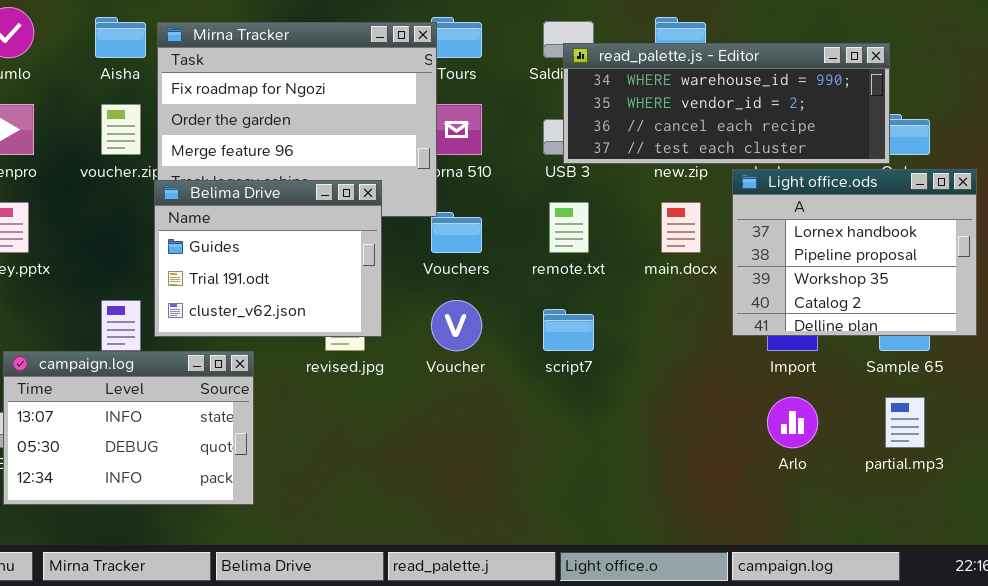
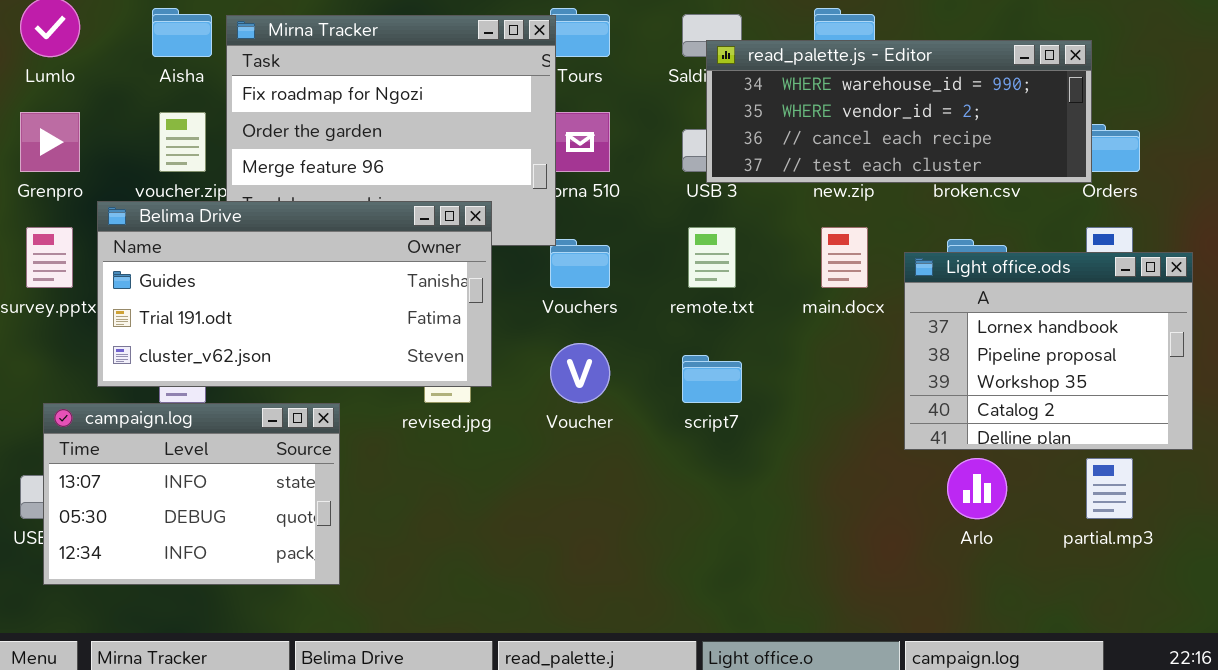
Light office.ods: [732,169,977,336] -> [904,252,1193,450], moved
Belima Drive: [154,180,382,337] -> [97,201,492,387], resized

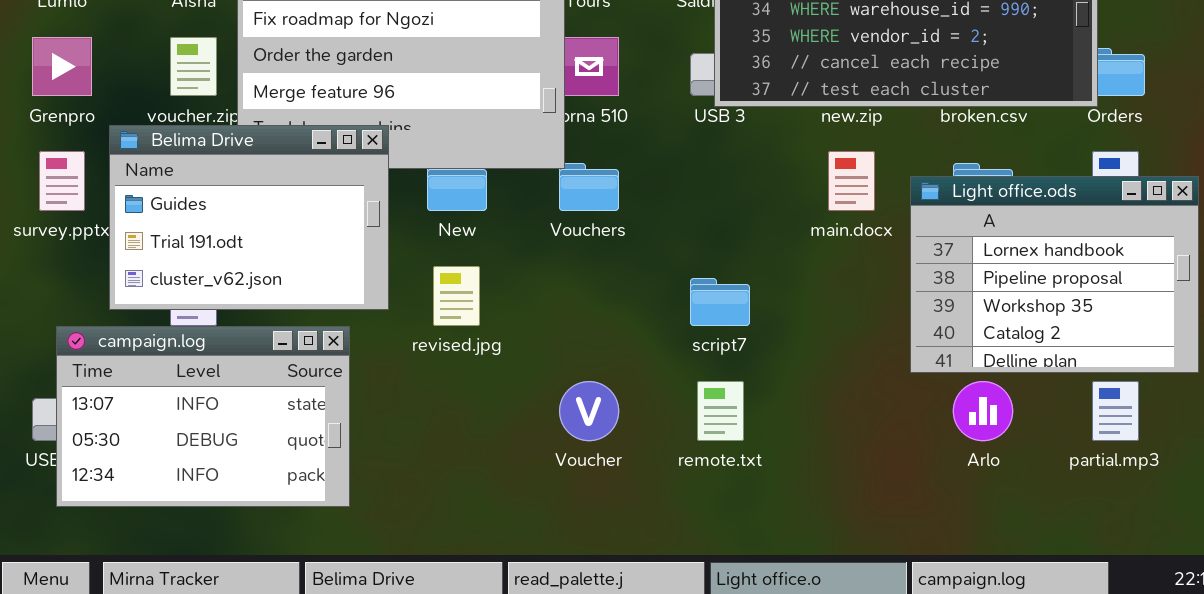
Belima Drive: [97,201,492,387] -> [109,125,389,310], resized
remote.txt: [688,227,736,288] -> [697,381,744,441], moved
Voucher: [550,343,610,403] -> [559,381,619,441], moved

